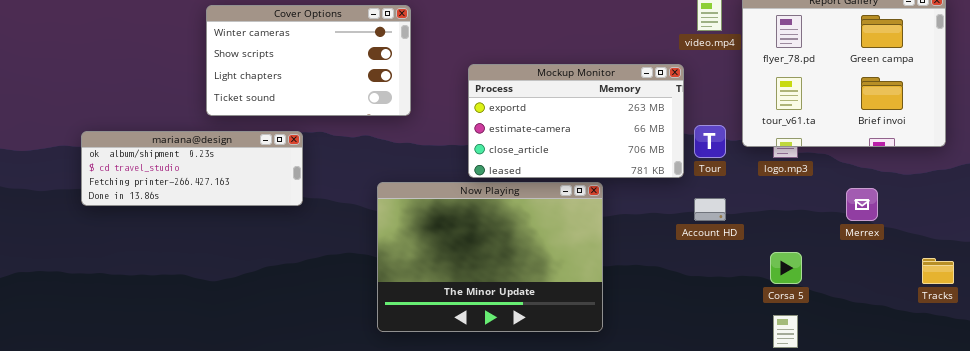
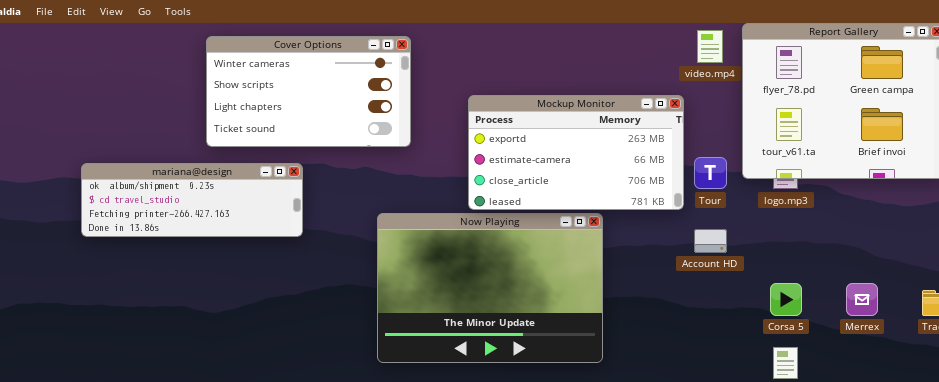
Merrex: [846,188,878,221] -> [846,283,878,316], moved

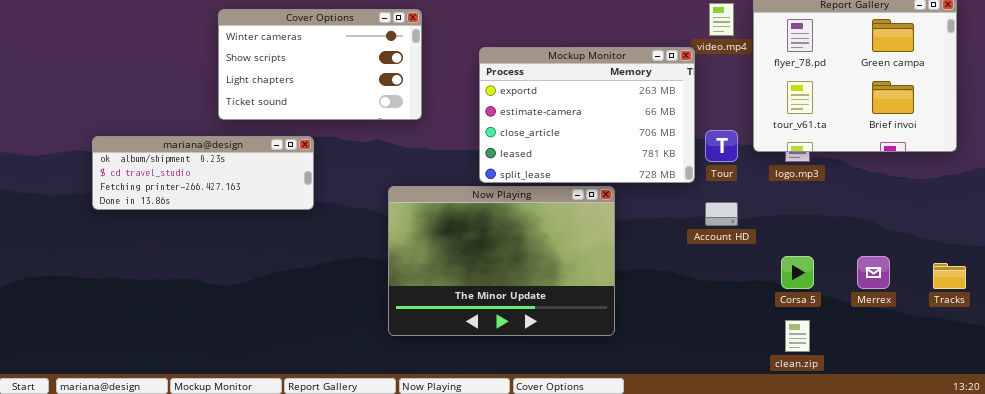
Mockup Monitor: [468,95,684,210] -> [479,47,695,183], resized

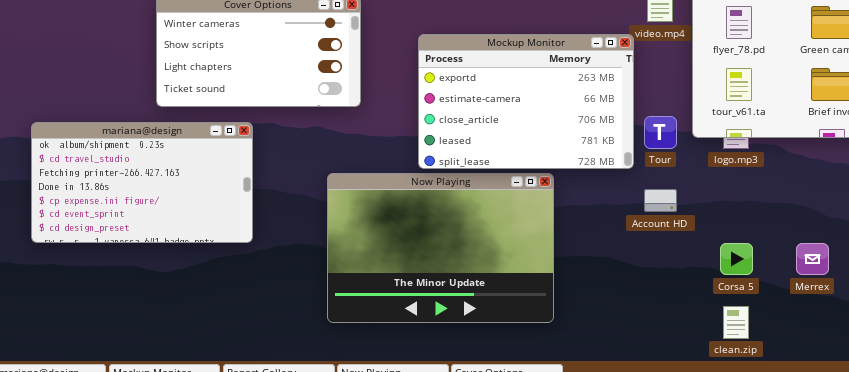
mariana@design: [92,136,314,210] -> [31,122,253,243], resized

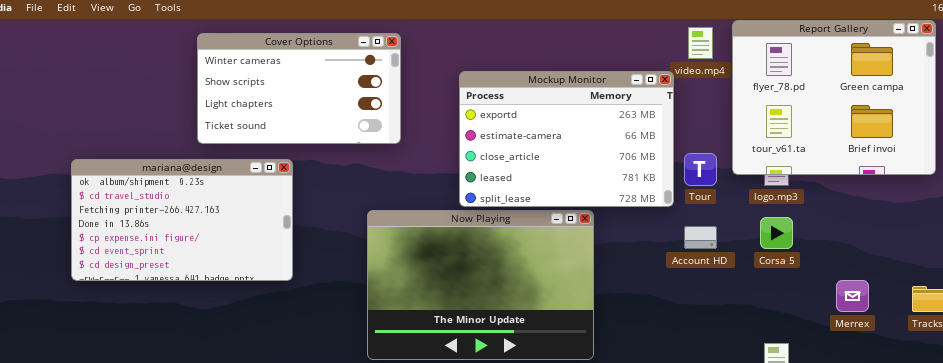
Corsa 5: [720,243,753,275] -> [760,217,793,249], moved

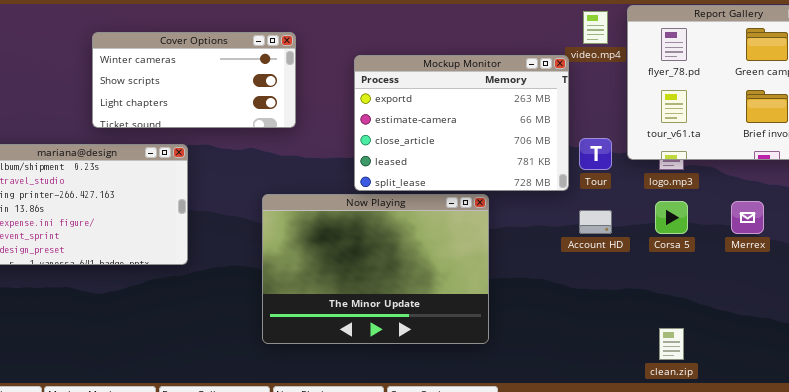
Cover Options: [197,33,401,144] -> [92,32,296,128], resized
Merrex: [836,280,869,312] -> [731,201,764,234], moved

